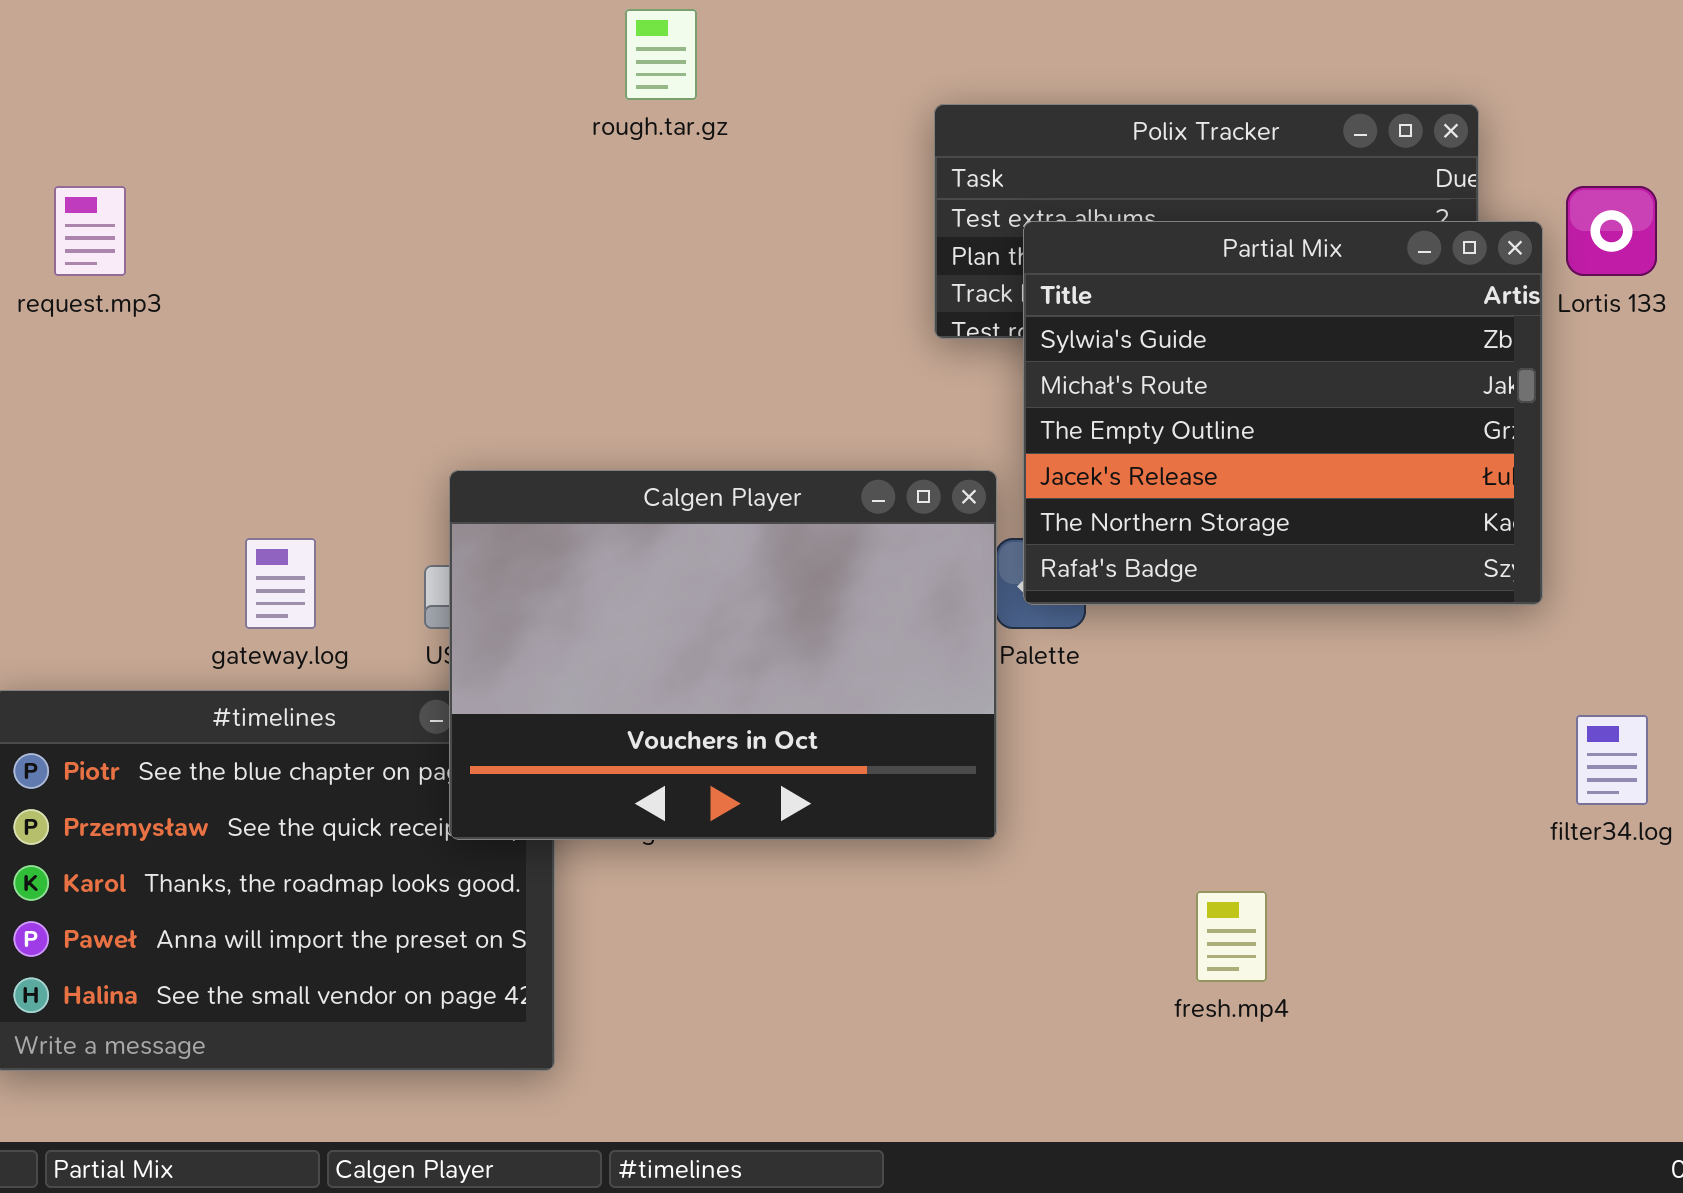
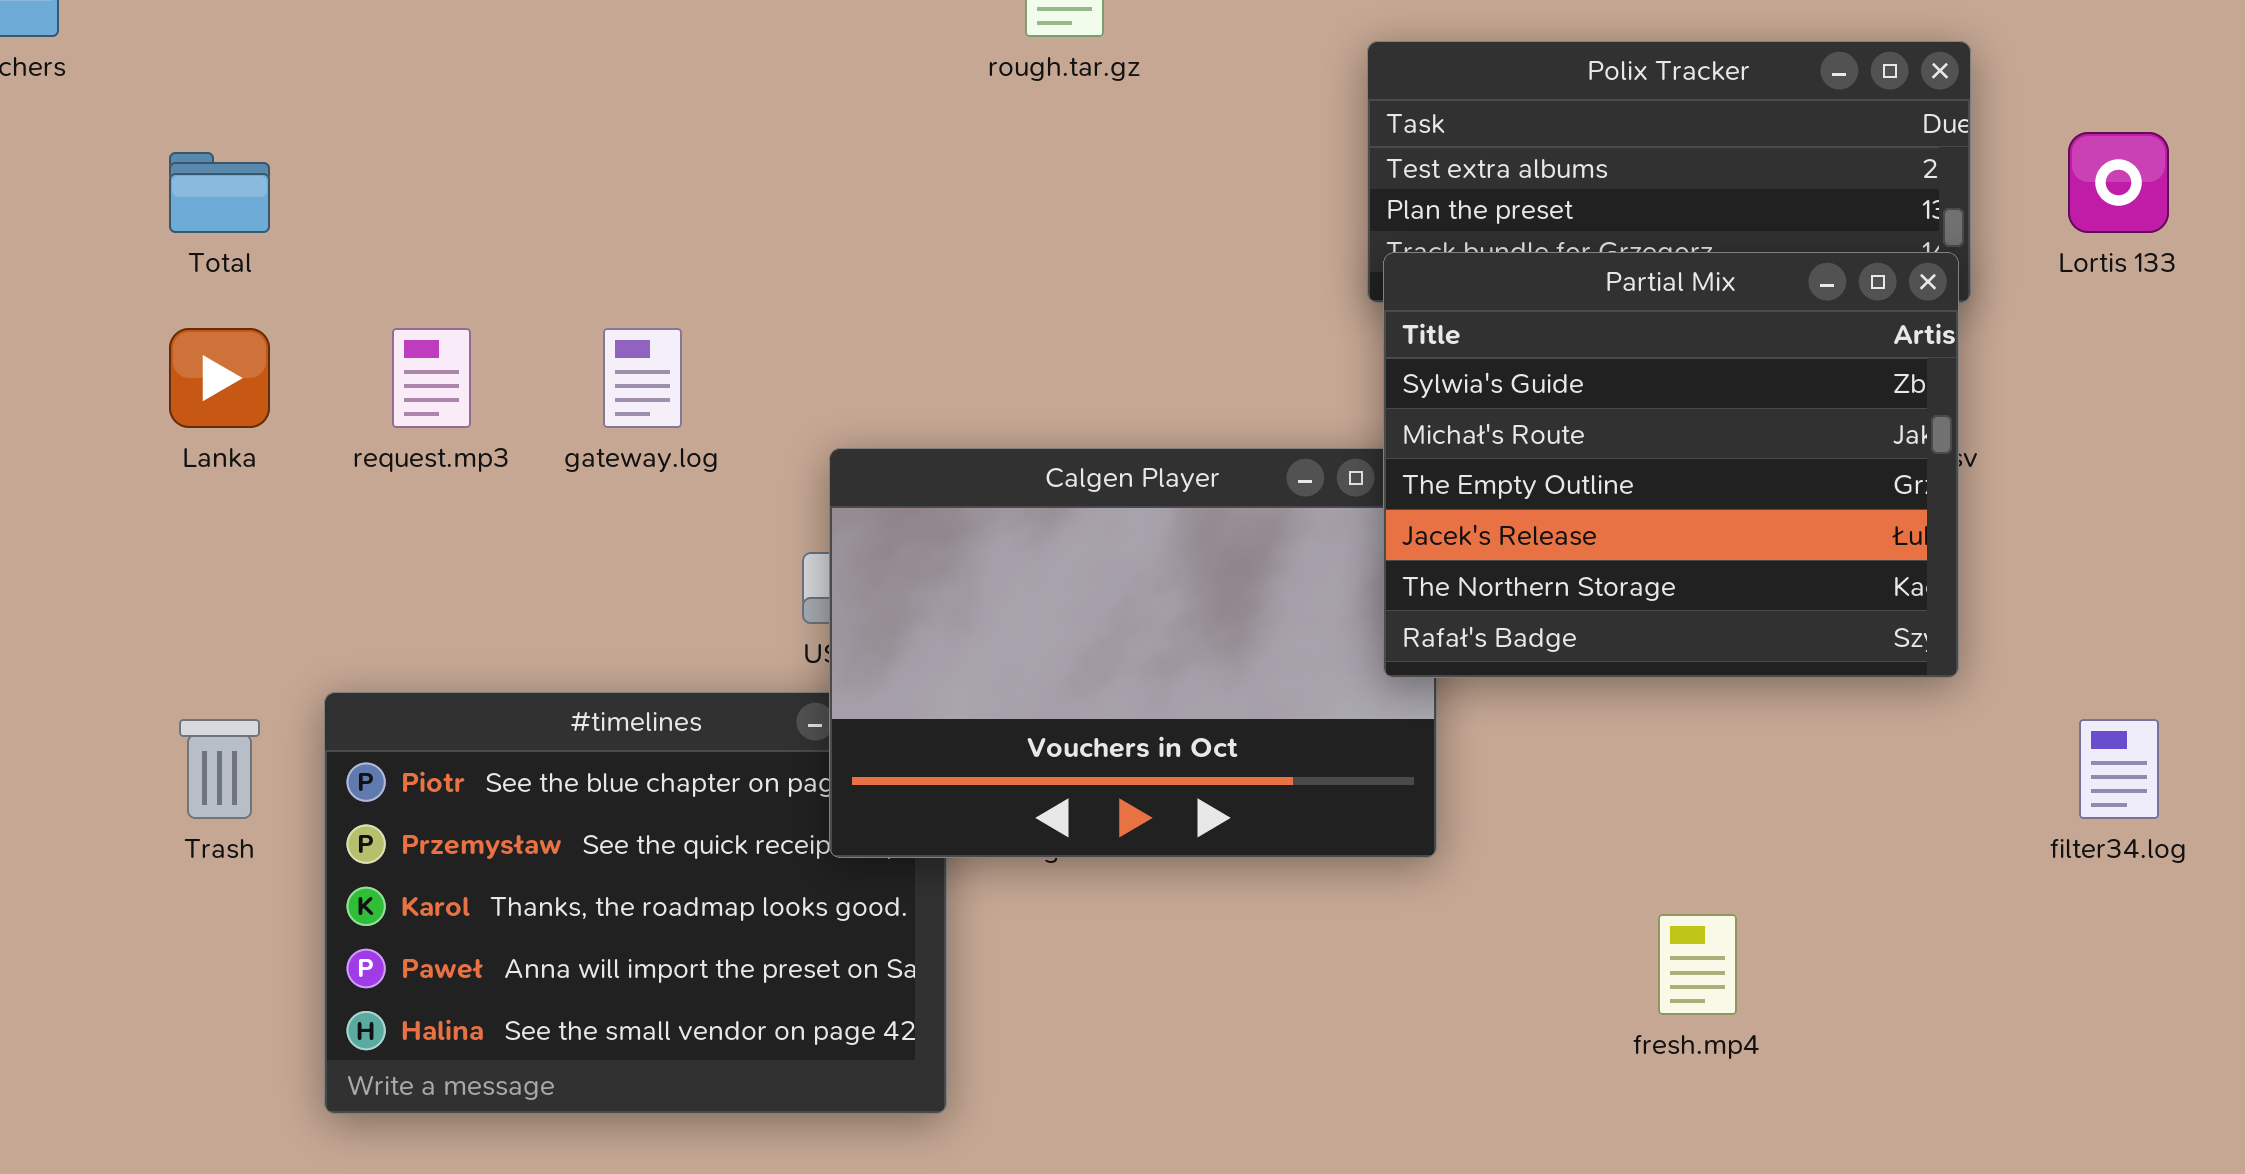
request.mp3: [54,186,126,276] -> [392,328,471,428], moved
Partial Mix: [1023,221,1543,605] -> [1383,252,1959,678], moved
gateway.log: [245,538,316,629] -> [603,328,682,428], moved

